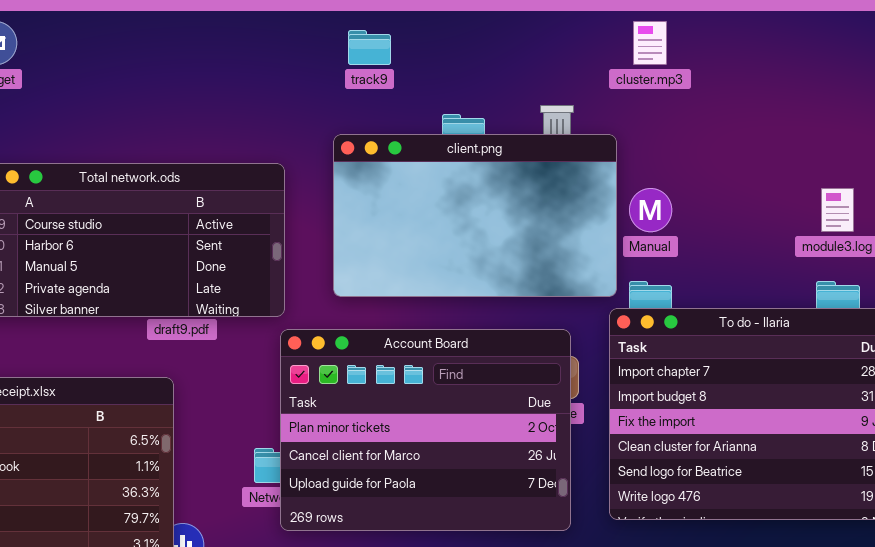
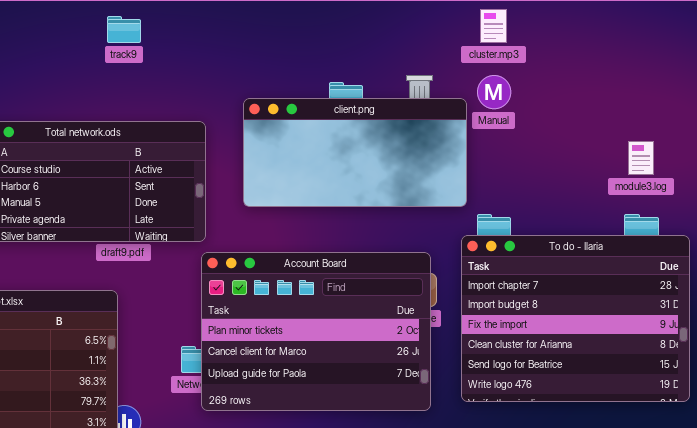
track9: [348,30,391,65] -> [107,16,141,43], moved
client.png: [333,134,617,297] -> [243,98,467,207], resized
Manual: [629,188,672,232] -> [477,75,511,109], moved

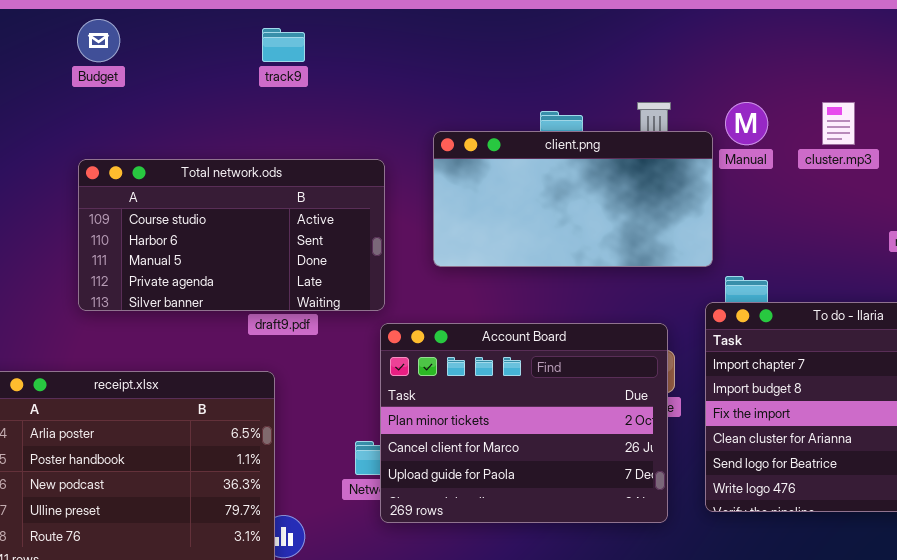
cluster.mp3: [480,9,507,43] -> [822,102,855,145], moved

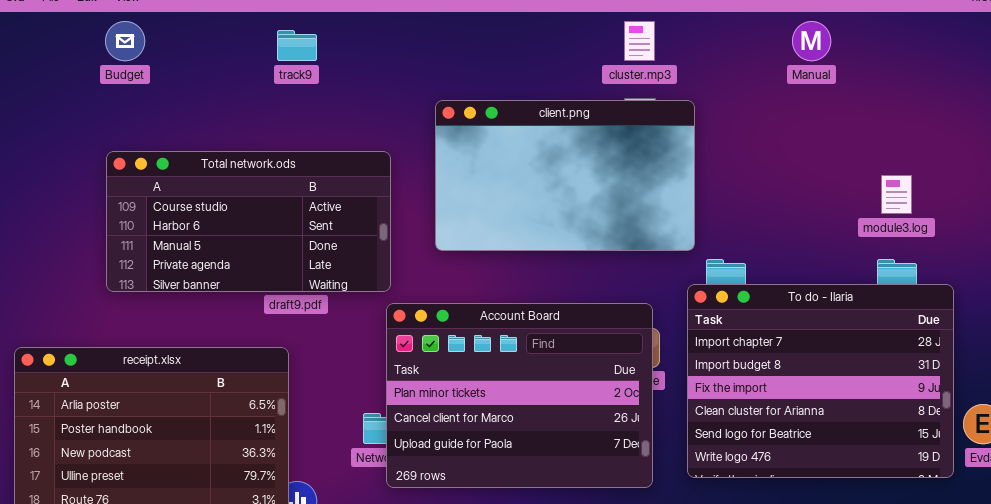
Manual: [725,102,768,145] -> [792,21,831,61], moved
cluster.mp3: [822,102,855,145] -> [624,21,655,61], moved
client.png: [433,131,713,267] -> [435,100,695,251], resized

